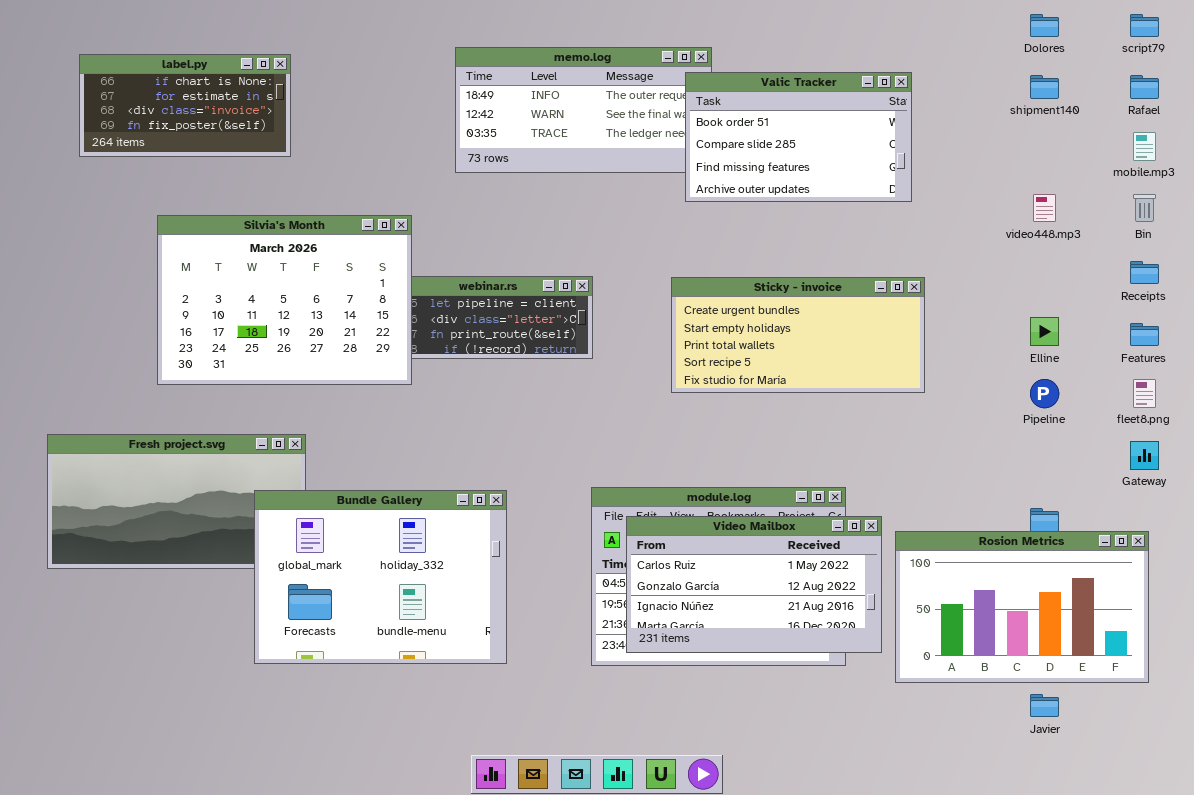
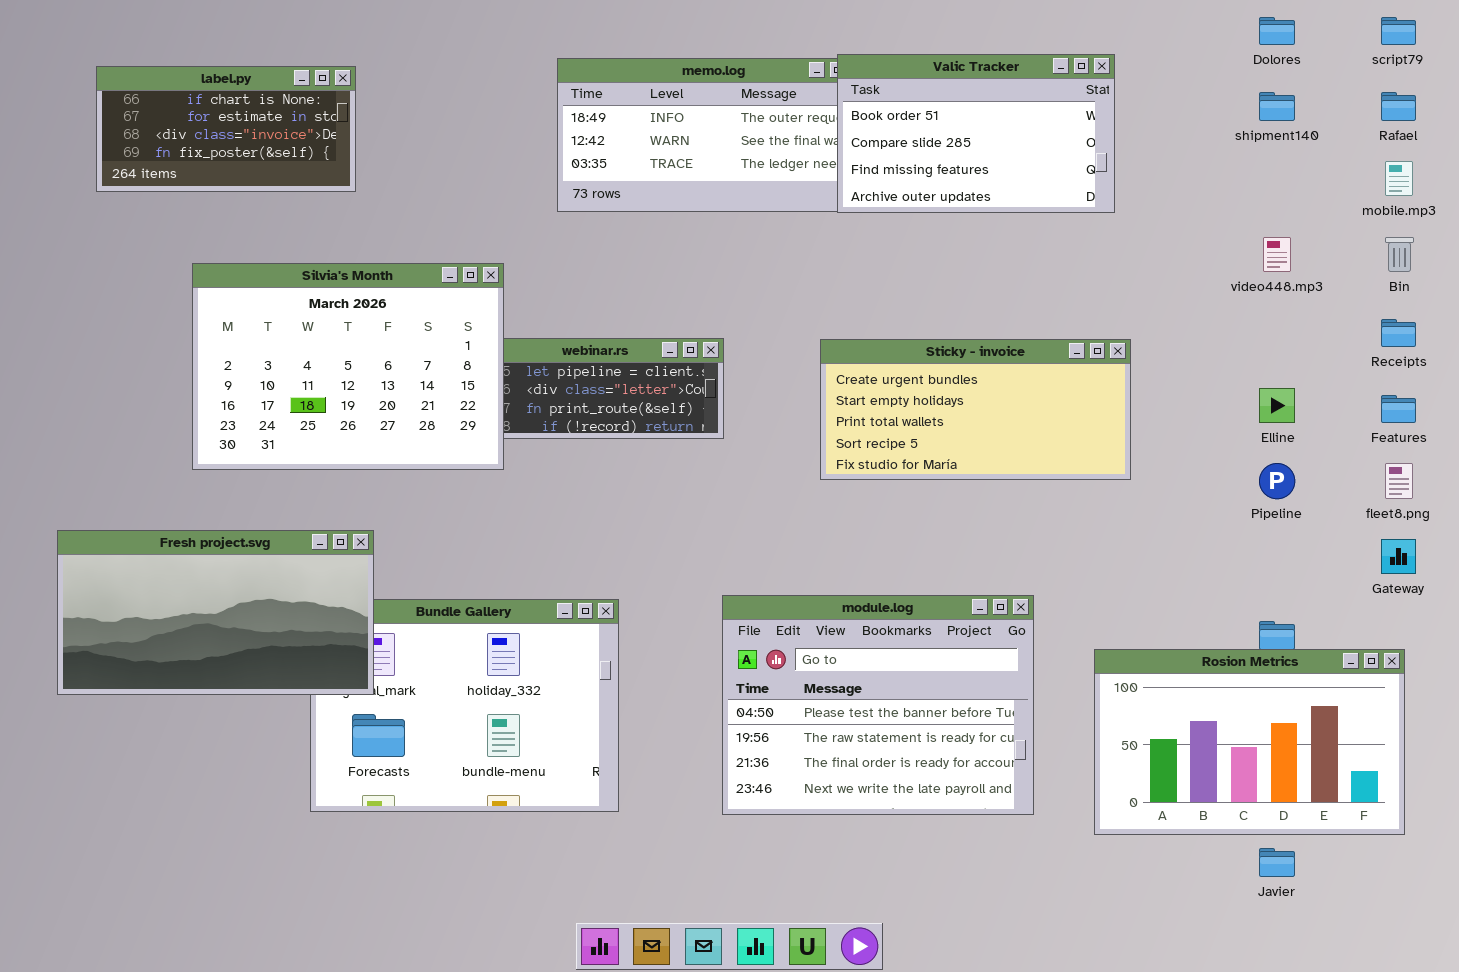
Valic Tracker: [685,72,912,202] -> [837,54,1115,213], moved
Fresh project.svg: [47,434,306,569] -> [57,530,374,695], raised
Video Mailbox: [626,516,882,653] -> none, closed

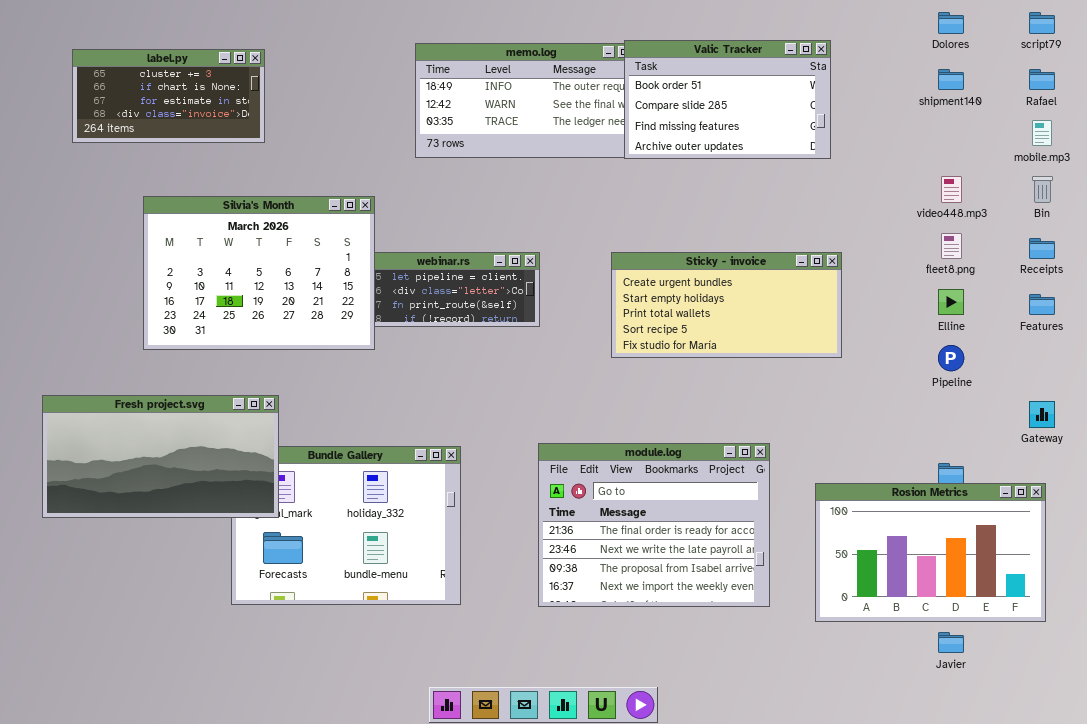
label.py: [96,66,356,192] -> [72,49,265,143], scrolled up 1 row
fleet8.png: [1385,463,1413,499] -> [941,233,962,259], moved
module.log: [722,595,1034,815] -> [538,443,770,607], scrolled down 2 rows

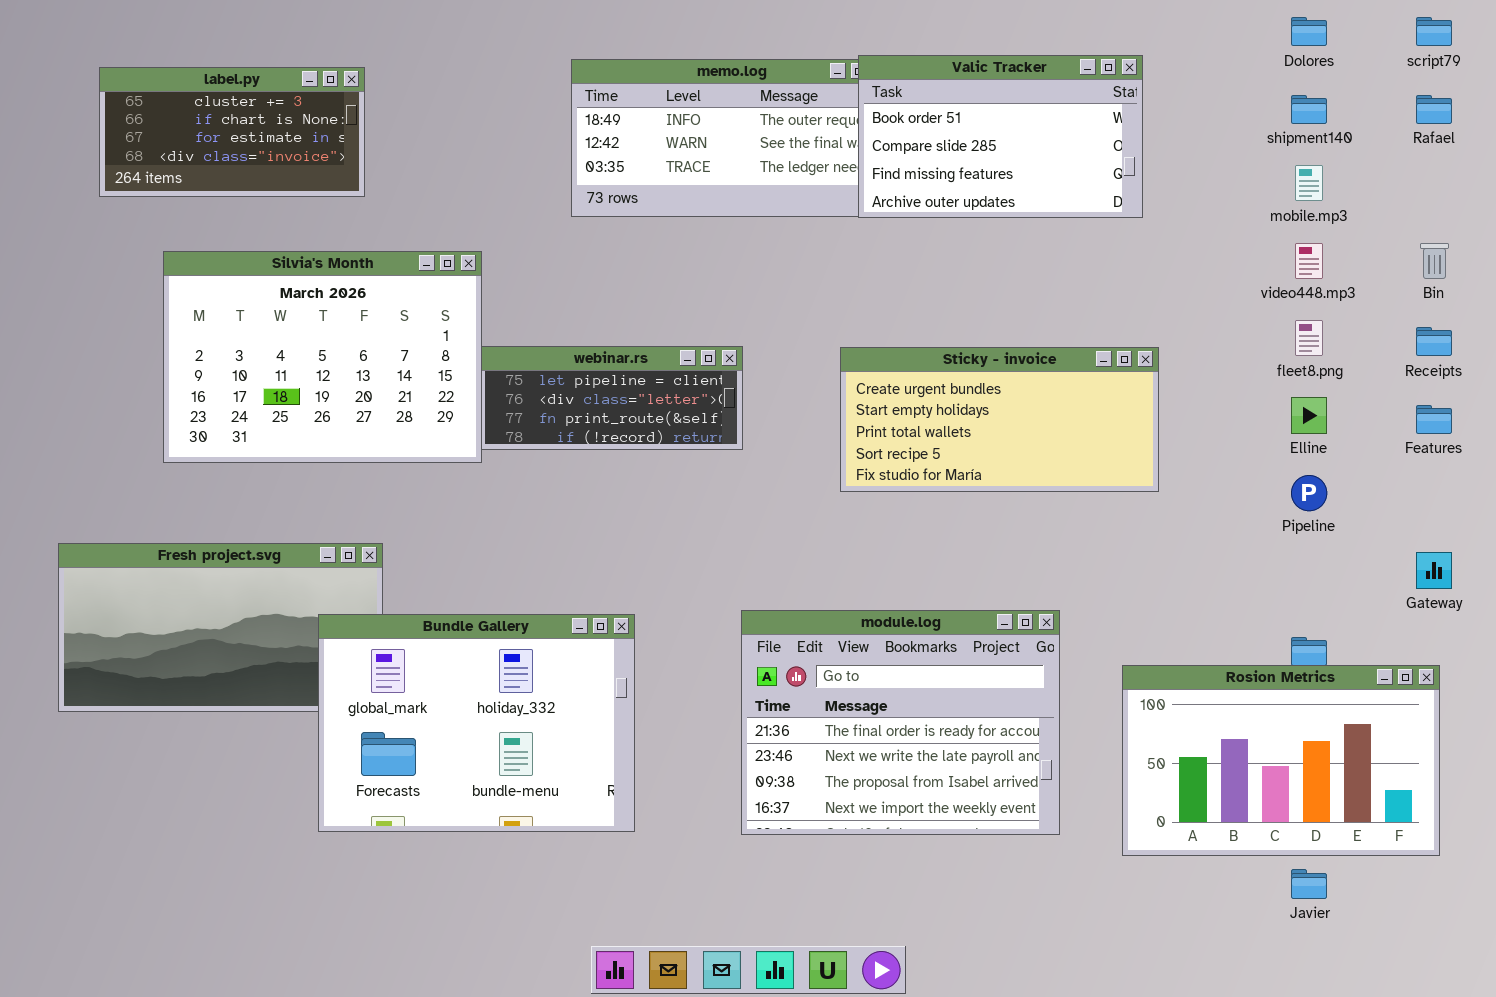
mobile.mp3: [1032,120,1052,146] -> [1295,165,1323,201], moved
Silvia's Month: [143,196,375,350] -> [163,251,482,463], moved
Bundle Gallery: [231,446,461,605] -> [318,614,635,832], raised

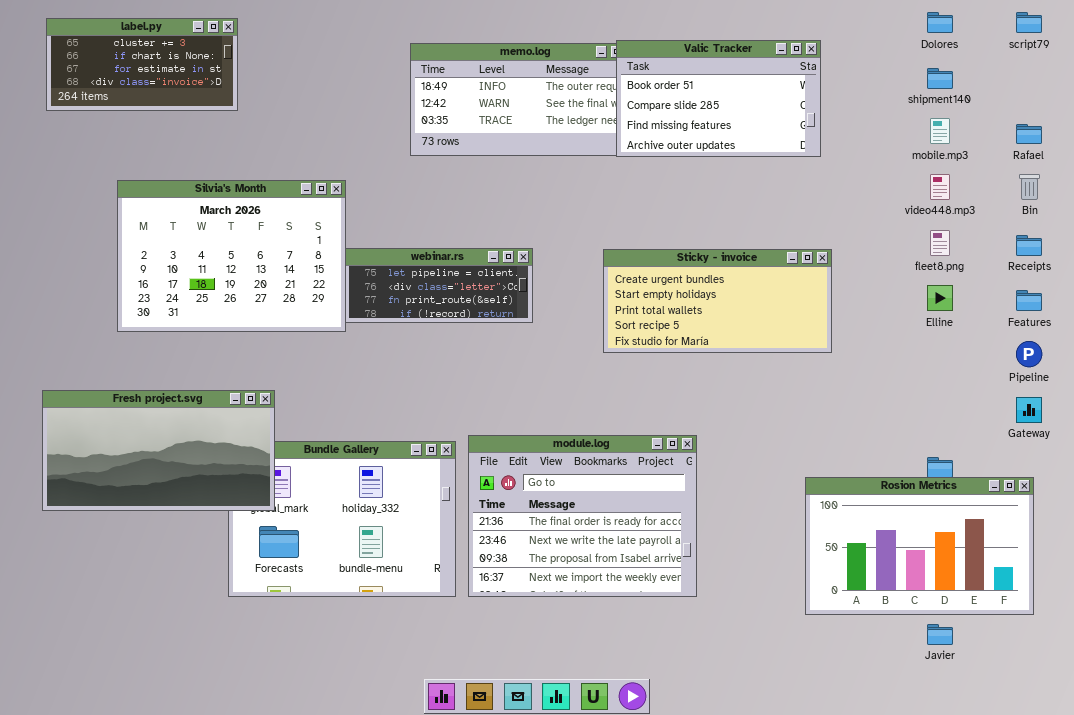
label.py: [99,67,365,197] -> [46,18,238,111], moved
Rafael: [1416,95,1452,124] -> [1016,124,1042,144], moved
Pipeline: [1291,475,1327,511] -> [1016,341,1042,367], moved
Fresh project.svg: [58,543,383,712] -> [42,390,275,511], raised
module.log: [741,610,1060,835] -> [468,435,697,597], moved

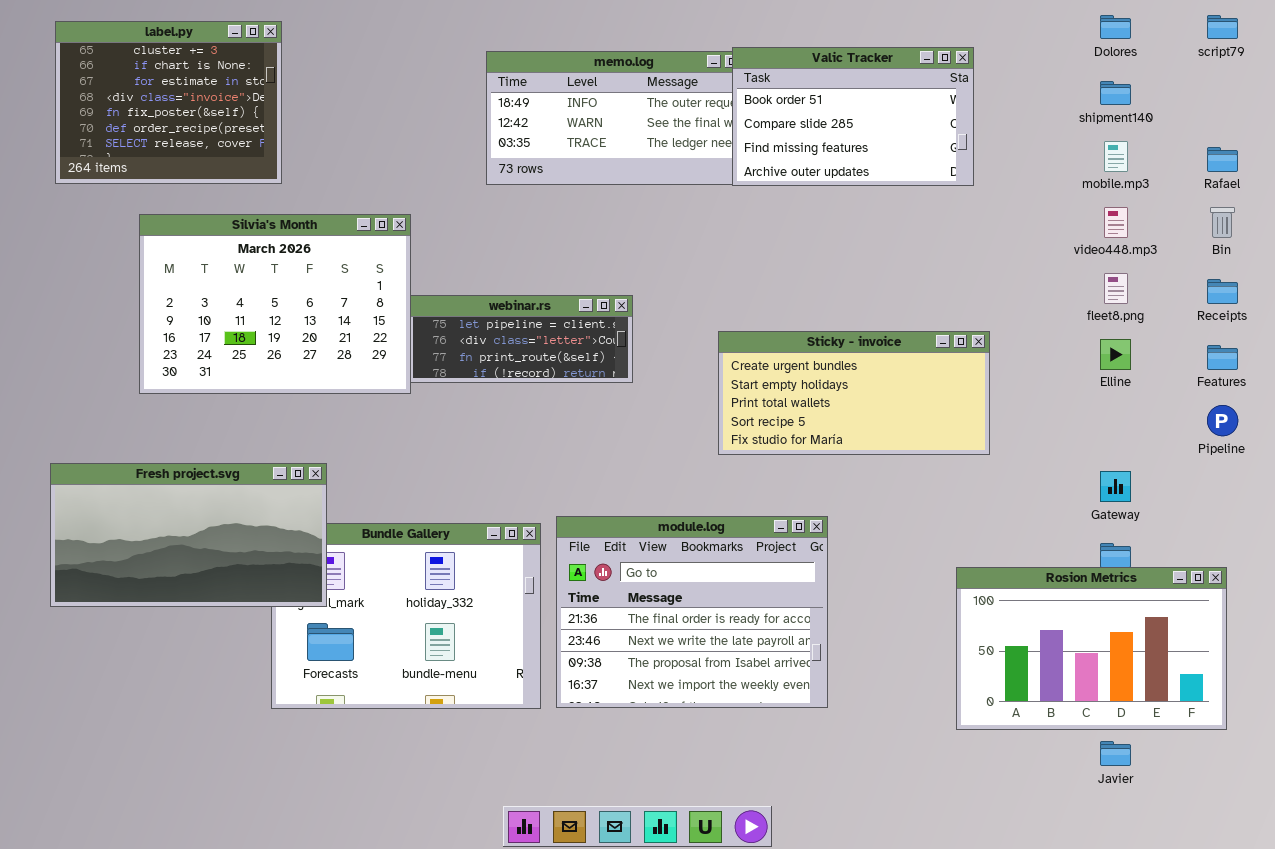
label.py: [46,18,238,111] -> [55,21,282,184], resized
Sticky - invoice: [603,249,832,353] -> [718,331,990,455], moved
Gateway: [1016,397,1042,423] -> [1100,471,1131,502], moved

